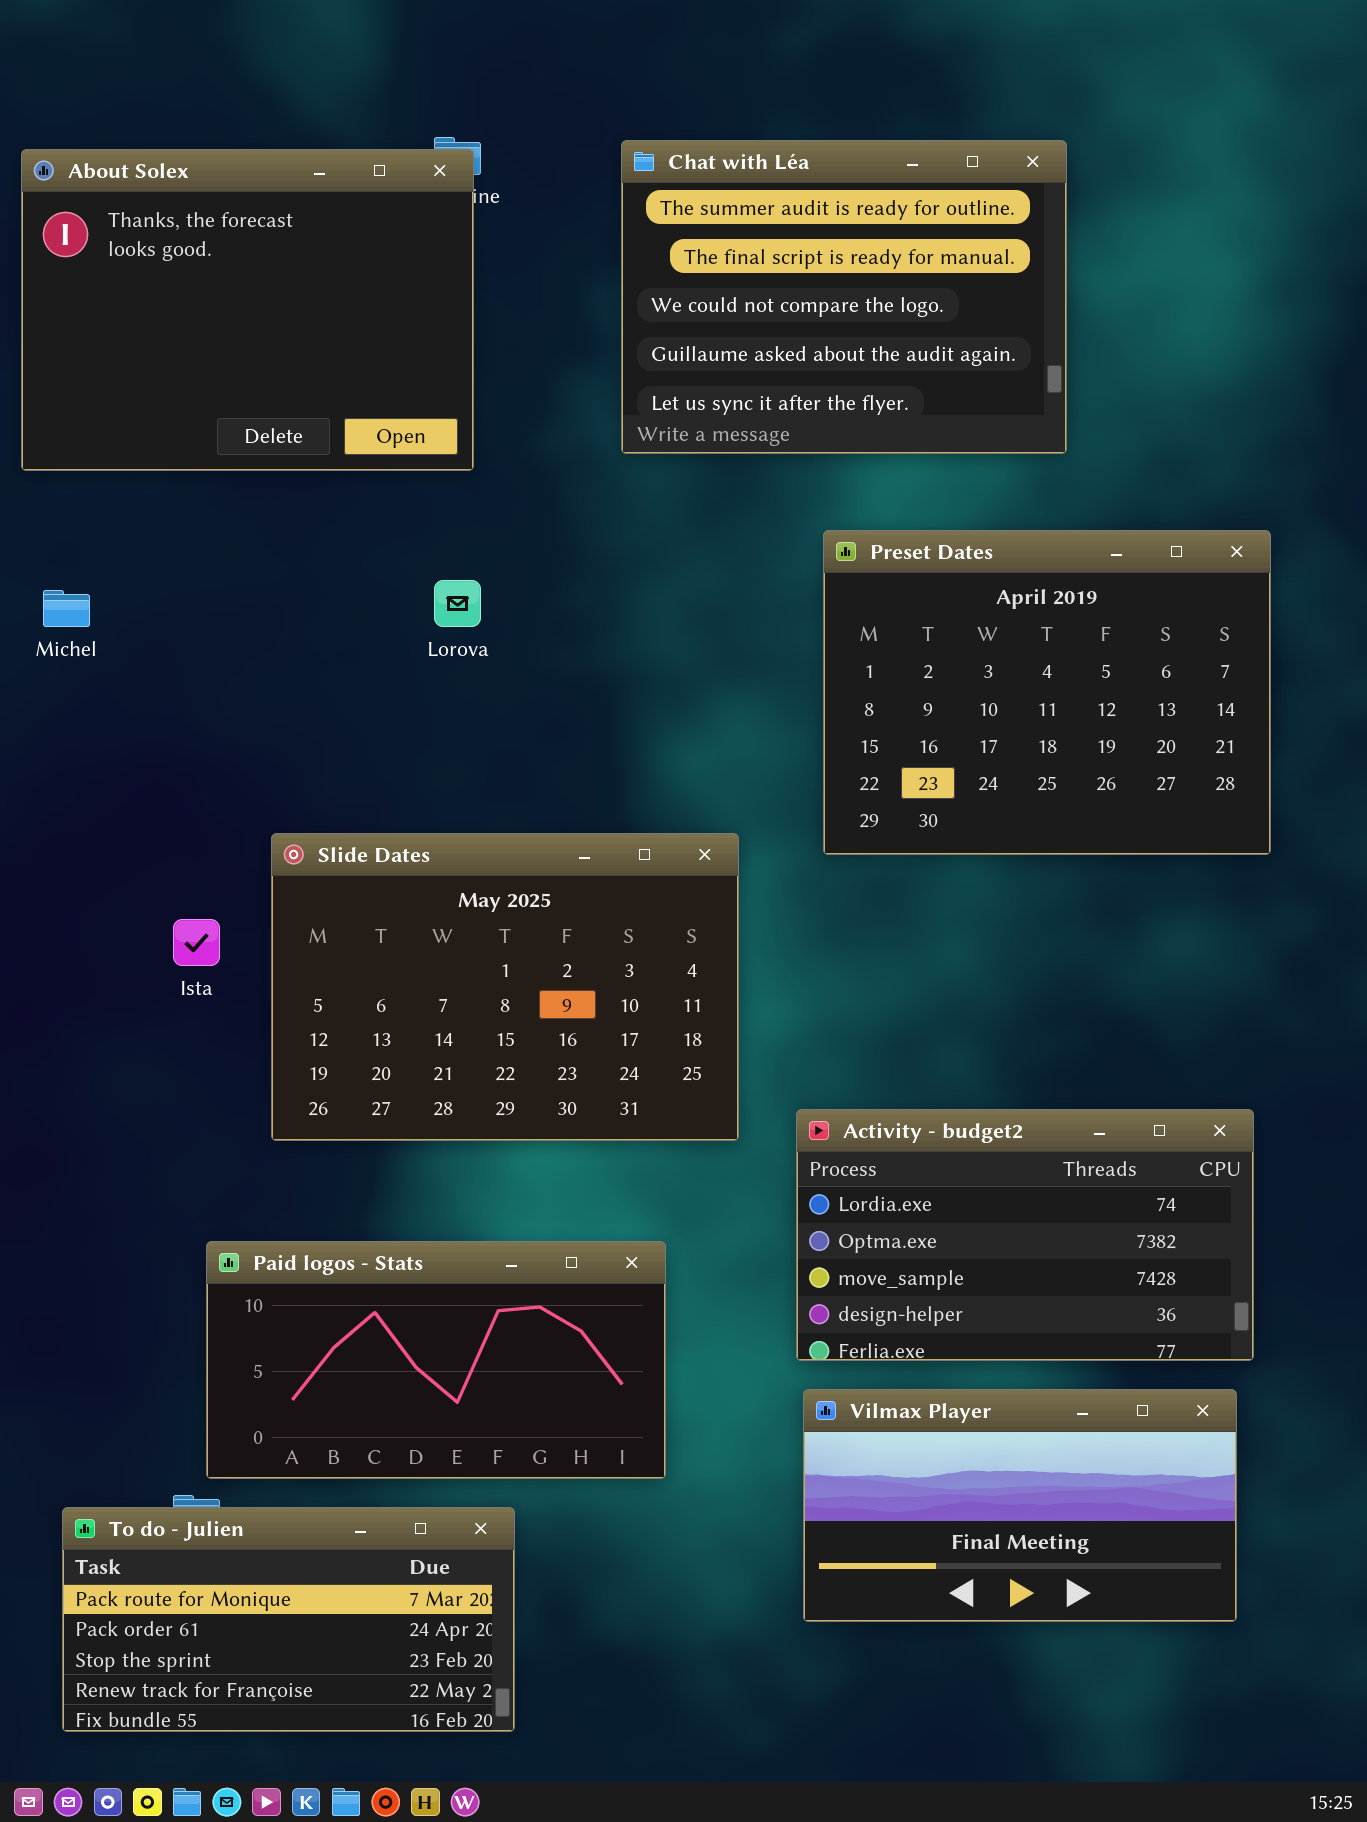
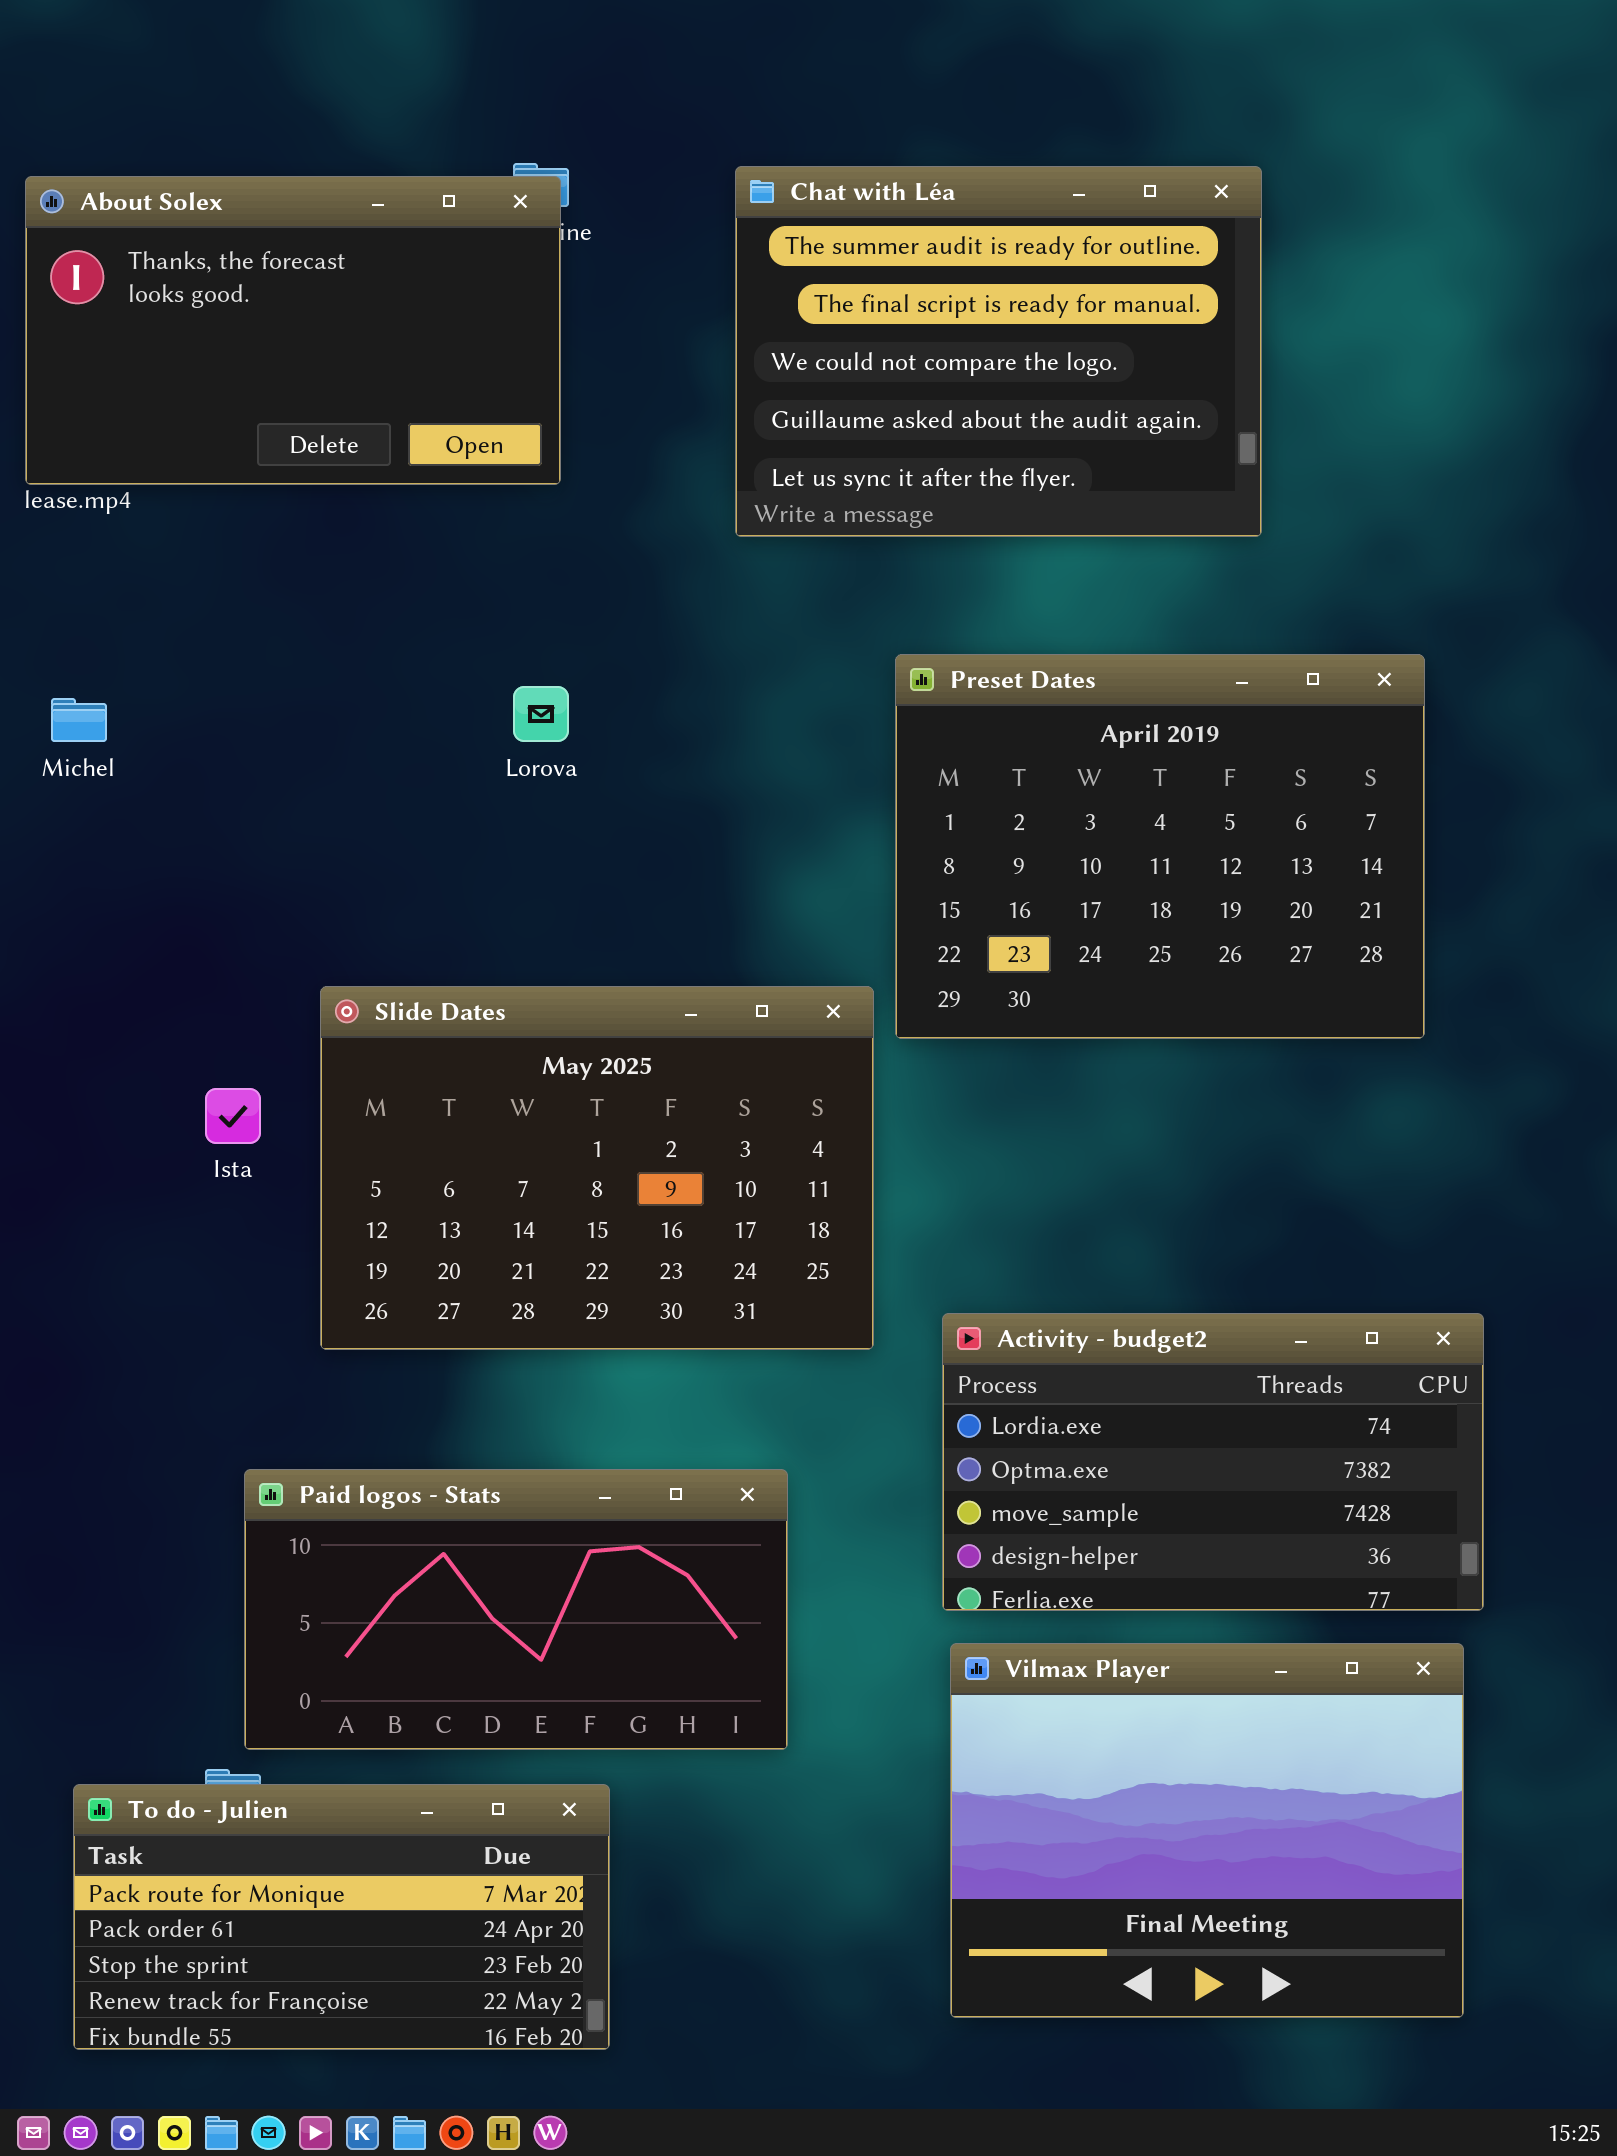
About Solex: [21,149,474,471] -> [25,176,561,485], resized
Preset Dates: [823,530,1271,855] -> [895,654,1425,1039], moved
Vilmax Player: [803,1389,1237,1622] -> [950,1643,1464,2018], resized

